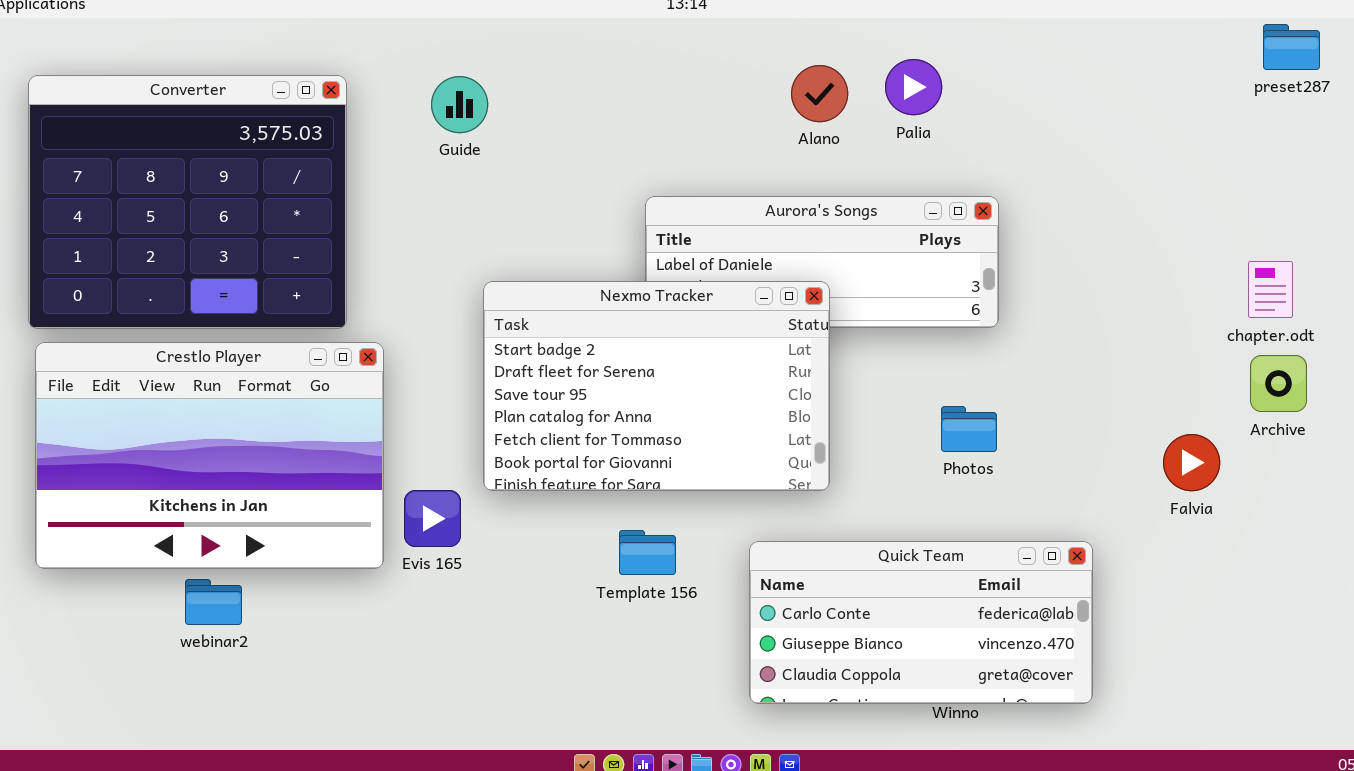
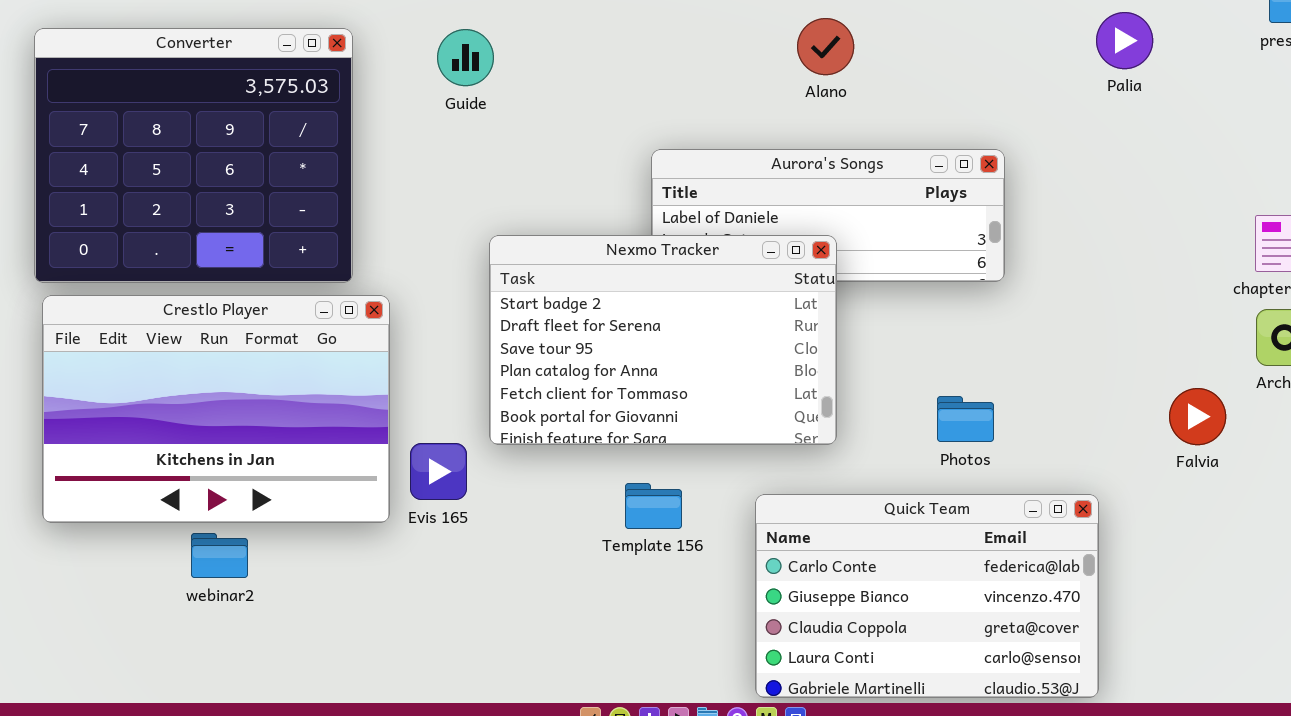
Palia: [885,59,942,115] -> [1096,12,1153,69], moved
Photos: [941,406,997,452] -> [937,396,994,442], moved
Quick Team: [749,541,1093,704] -> [755,494,1099,698], resized

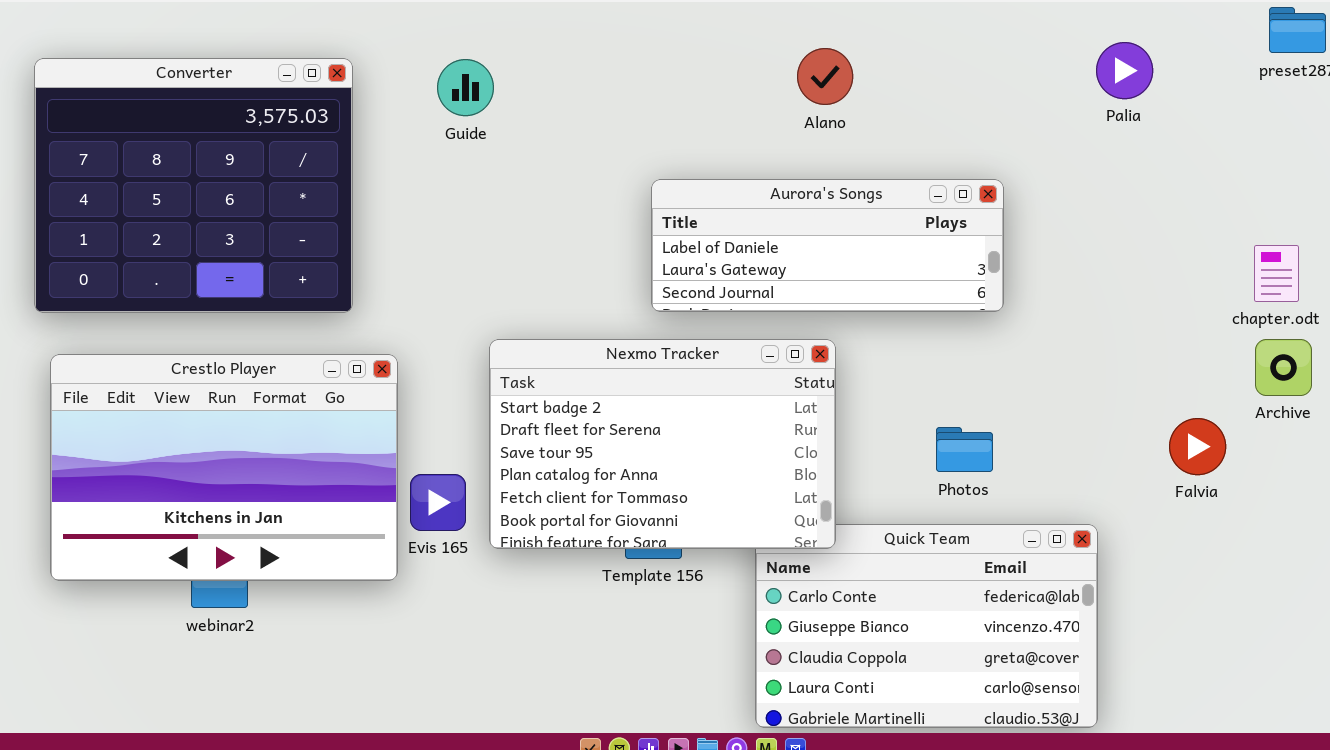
Nexmo Tracker: [489,235,837,445] -> [489,339,836,549], moved
Crestlo Player: [42,295,390,523] -> [50,354,398,581], moved

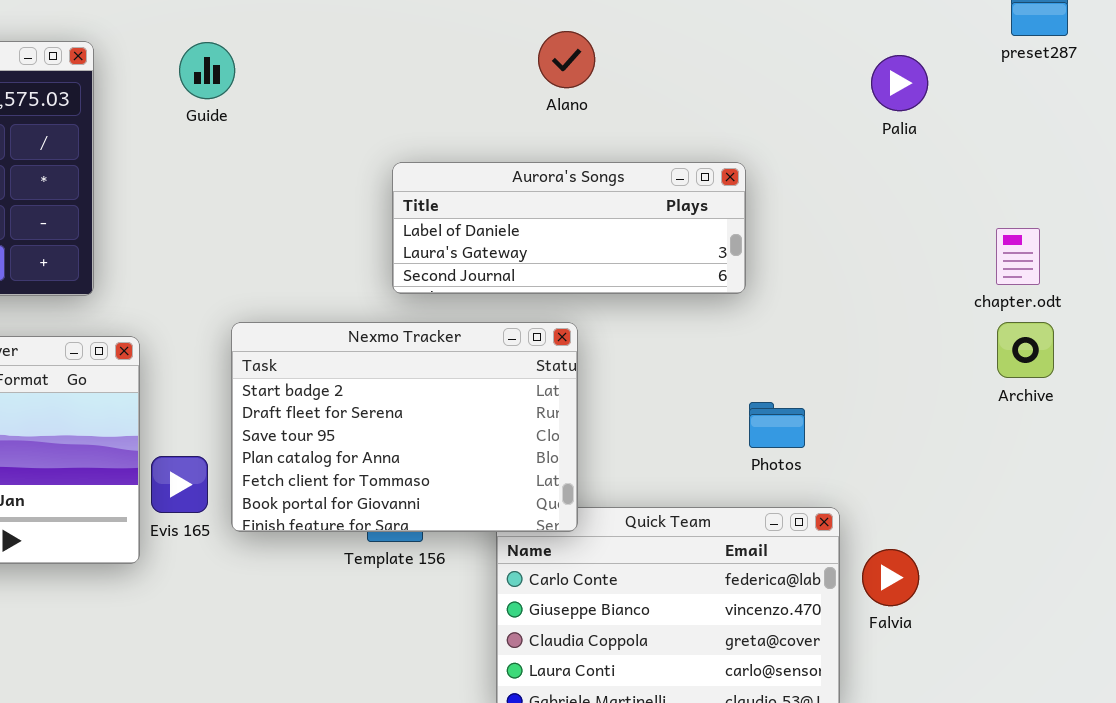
Palia: [1096,42,1153,99] -> [871,55,928,111], moved
Falvia: [1169,418,1226,475] -> [862,549,919,606], moved
Photos: [936,427,993,472] -> [749,402,805,448], moved

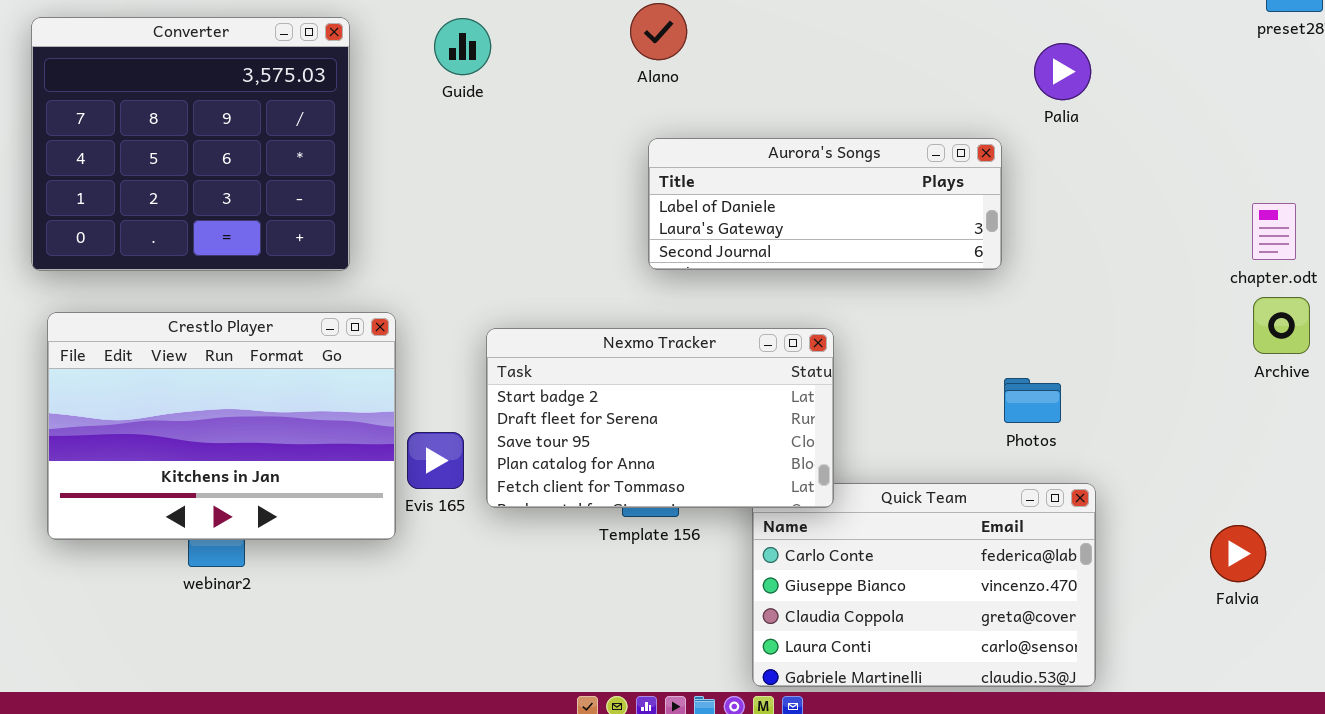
Alano: [538,31,595,88] -> [630,3,687,60], moved
Palia: [871,55,928,111] -> [1034,43,1091,100], moved
Nexmo Tracker: [231,322,578,532] -> [486,328,834,508], resized
Falvia: [862,549,919,606] -> [1210,525,1266,582], moved

